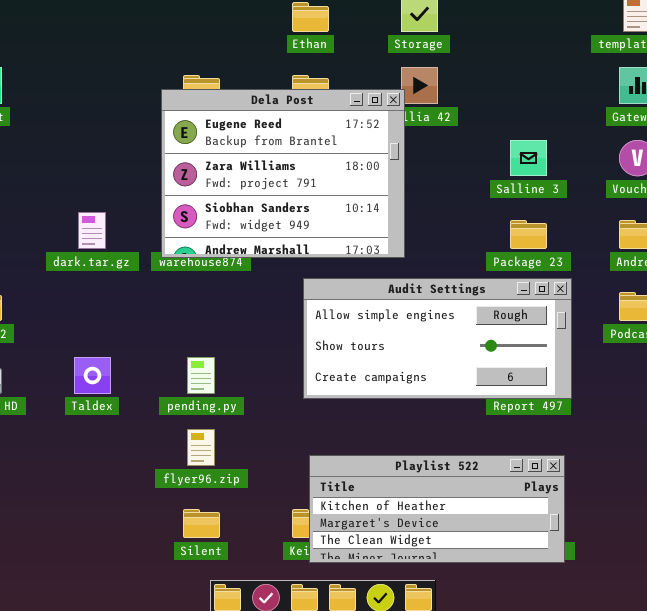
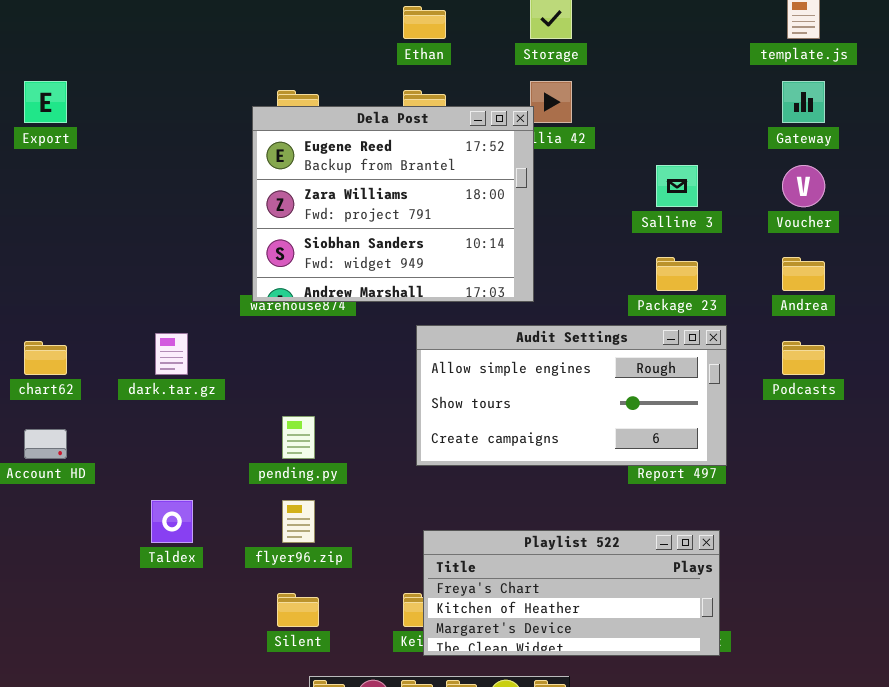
dark.tar.gz: [78,212,106,249] -> [155,333,188,375], moved
Taldex: [74,357,111,394] -> [151,500,193,543], moved
Playlist 522: [309,455,565,563] -> [423,530,720,656], scrolled up 1 row

